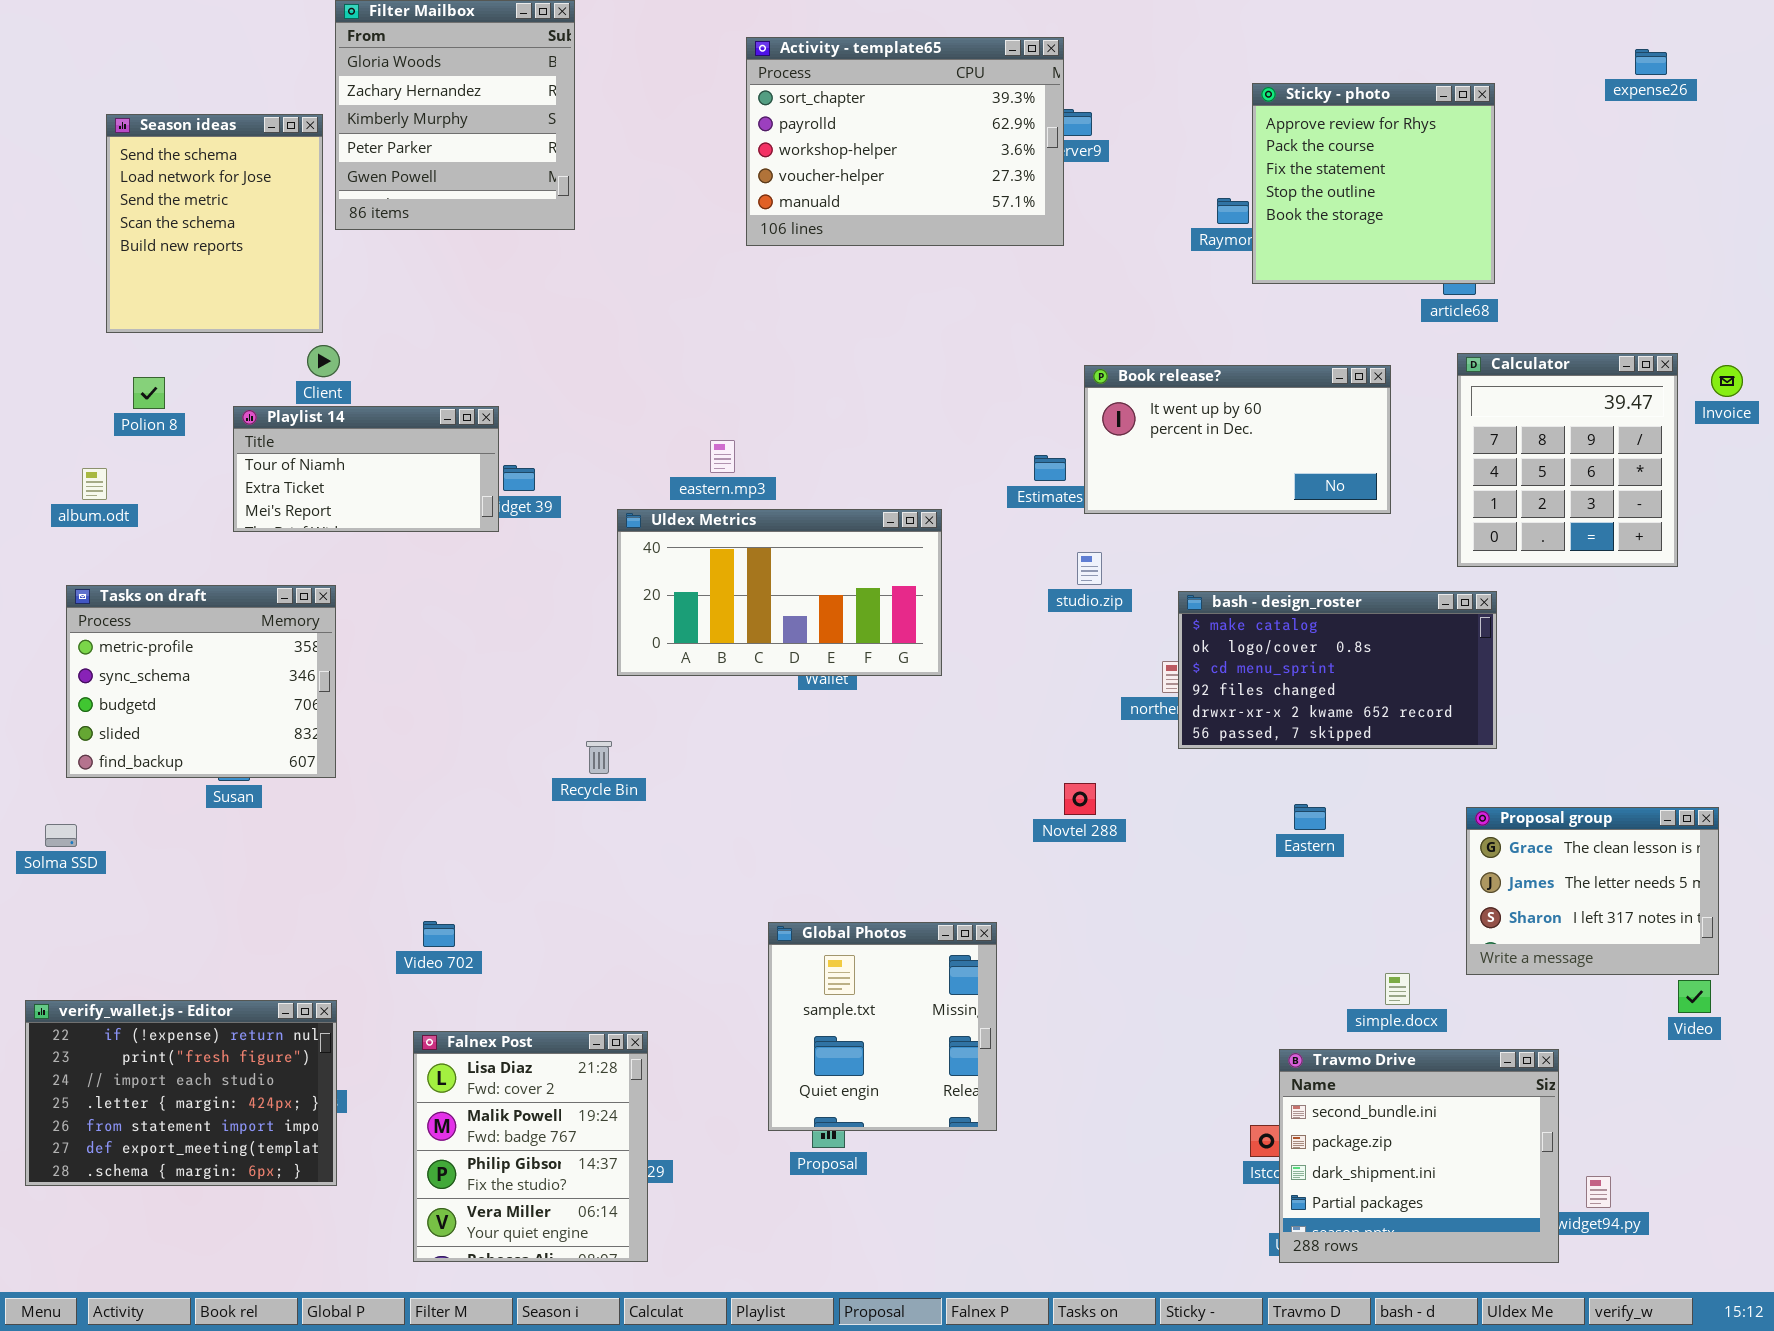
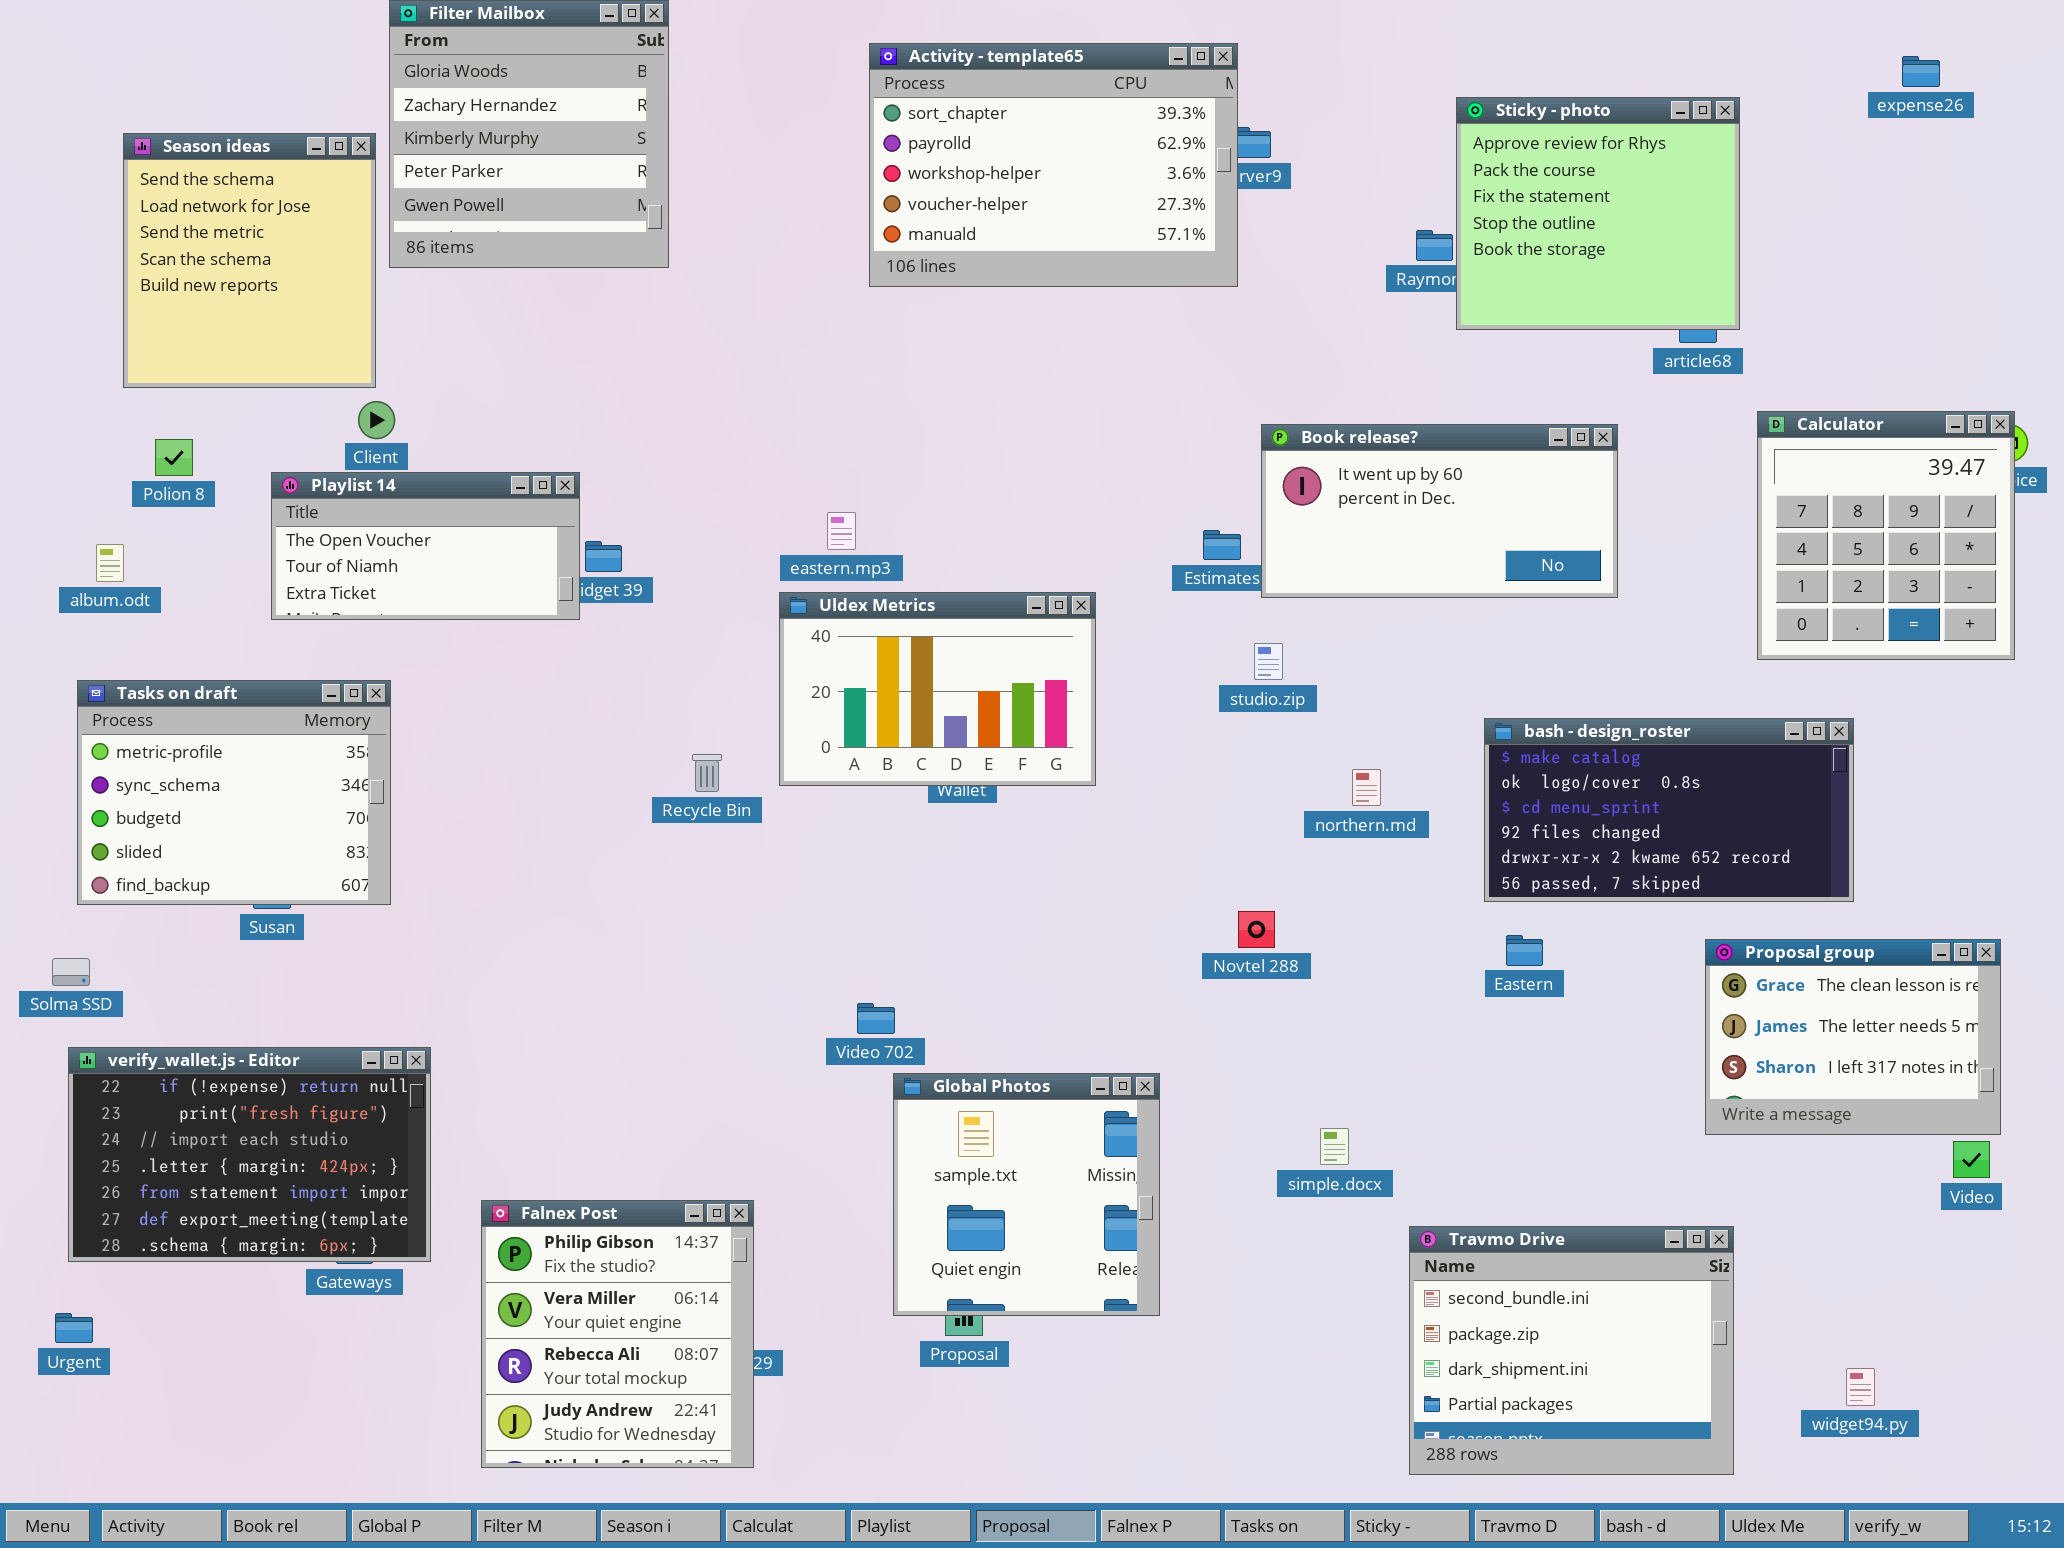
Calculator: [1457,353,1678,567] -> [1757,411,2015,660], moved
Playlist 14: [233,406,499,532] -> [271,472,580,620], scrolled up 1 row
Uldex Metrics: [617,509,942,676] -> [779,592,1096,786], resized
bash - design_roster: [1178,591,1497,749] -> [1484,718,1854,902], moved
Recycle Bin: [586,741,612,774] -> [692,754,722,792], moved
Video 702: [423,921,455,947] -> [857,1003,895,1034], moved
simple.docx: [1385,973,1410,1005] -> [1320,1128,1349,1165], moved
verify_wallet.js - Editor: [25,1000,337,1186] -> [68,1047,431,1262], moved
Falnex Post: [413,1031,648,1262] -> [481,1200,754,1468], scrolled down 2 rows
Travmo Drive: [1279,1049,1559,1263] -> [1409,1226,1734,1475], moved

